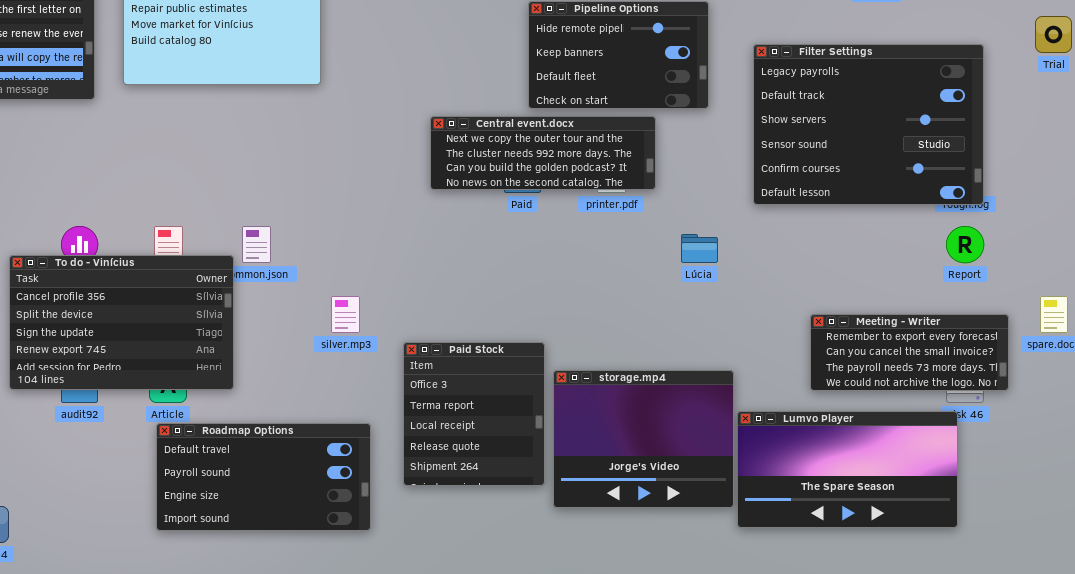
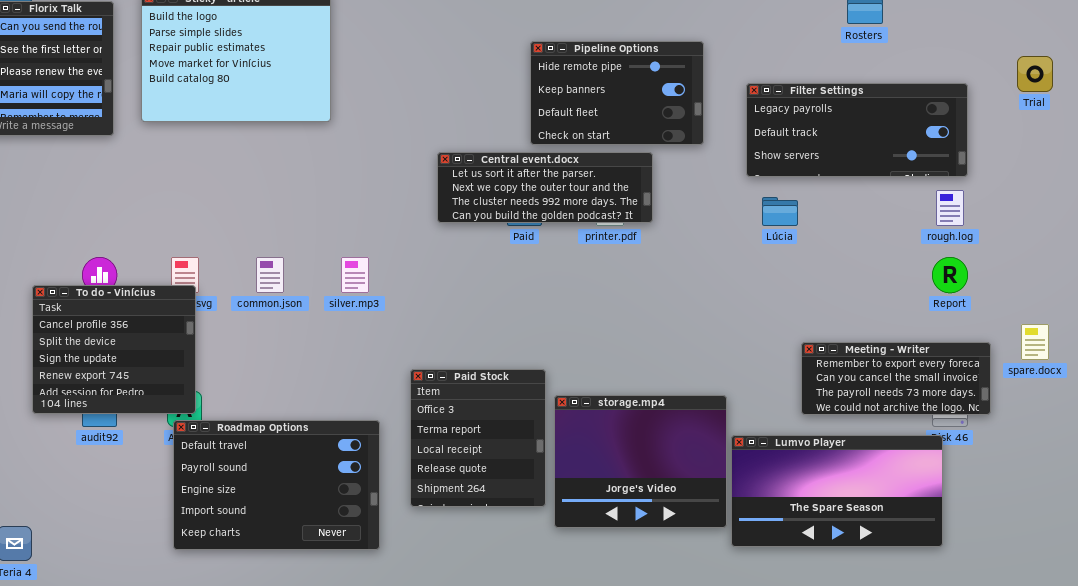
Filter Settings: [753,44,984,205] -> [746,83,968,177], resized
Central event.docx: [430,116,656,190] -> [437,152,653,223], scrolled up 1 row
Lúcia: [681,234,718,263] -> [762,197,798,226], moved
To do - Vinícius: [9,255,234,390] -> [32,285,196,414], resized
silver.mp3: [331,296,360,333] -> [341,257,369,293], moved
Roadmap Options: [156,423,371,531] -> [173,420,380,550], resized

